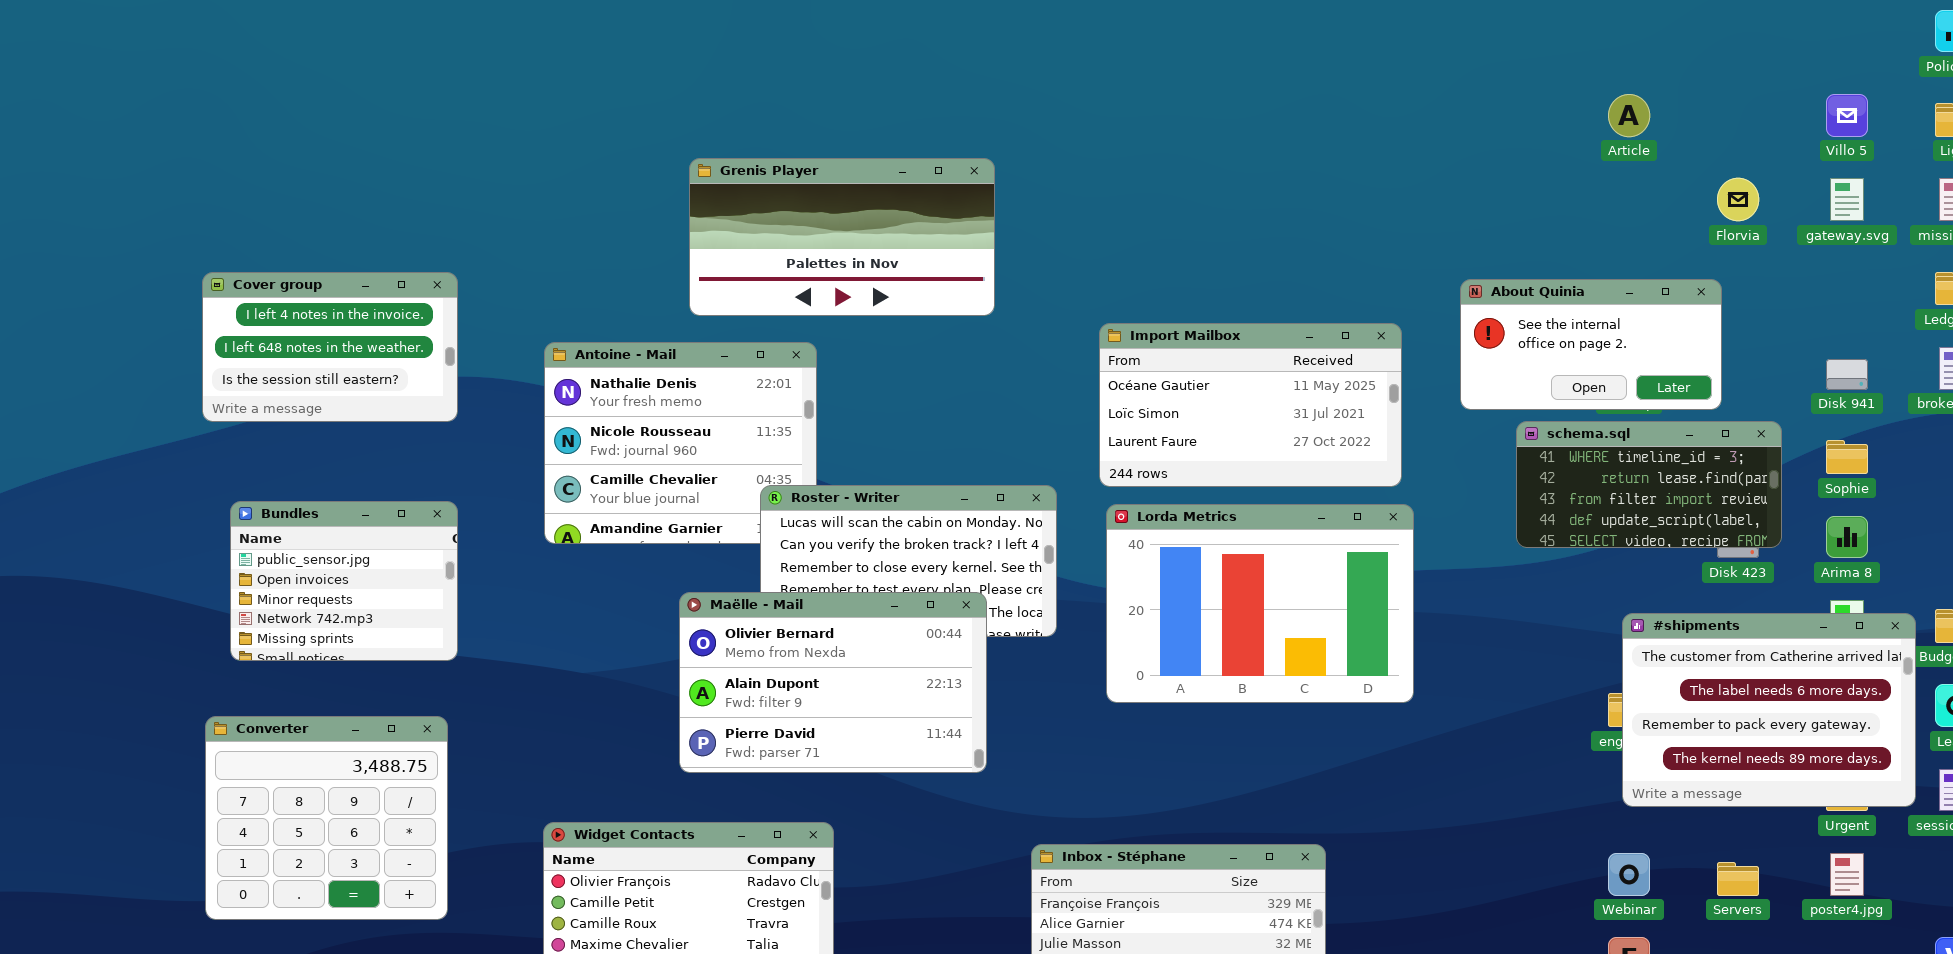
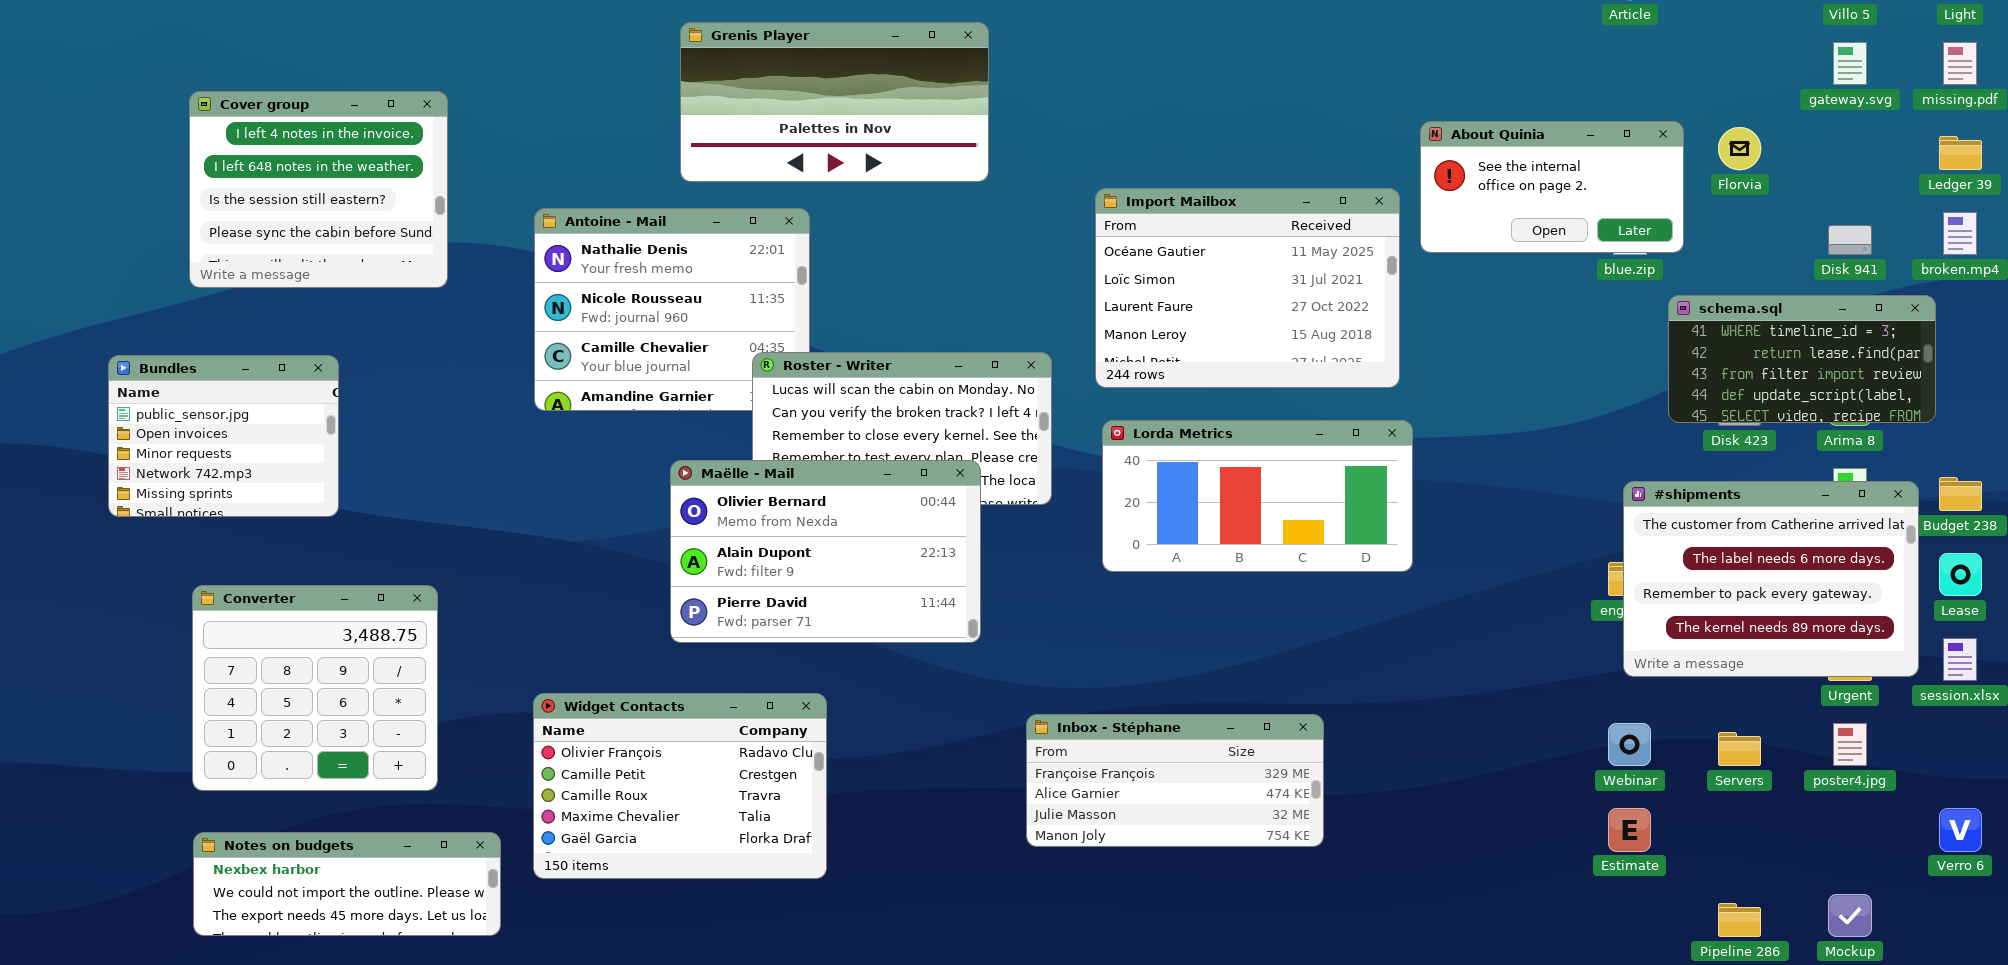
Florvia: [1717,178,1759,221] -> [1718,127,1761,170], moved
Cover group: [202,272,458,422] -> [189,91,448,288], resized
About Quinia: [1460,279,1722,410] -> [1420,121,1684,253], moved
Import Mailbox: [1099,323,1402,487] -> [1095,188,1400,388], resized
schema.sql: [1516,421,1782,548] -> [1668,295,1936,423], moved
Bundles: [230,501,458,661] -> [108,355,339,517], moved
Lorda Metrics: [1106,504,1414,703] -> [1102,420,1413,572], resized

